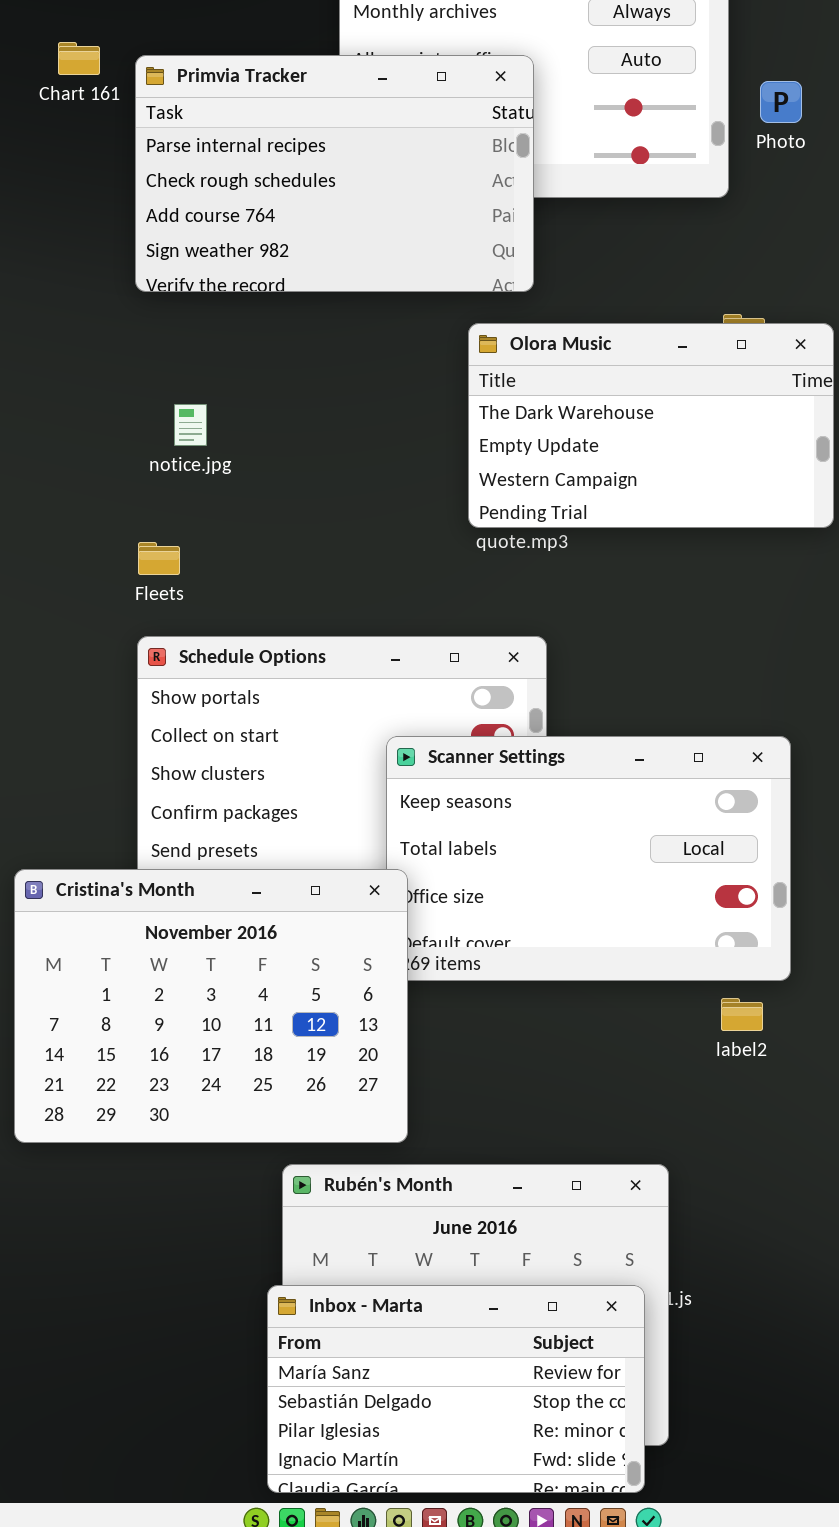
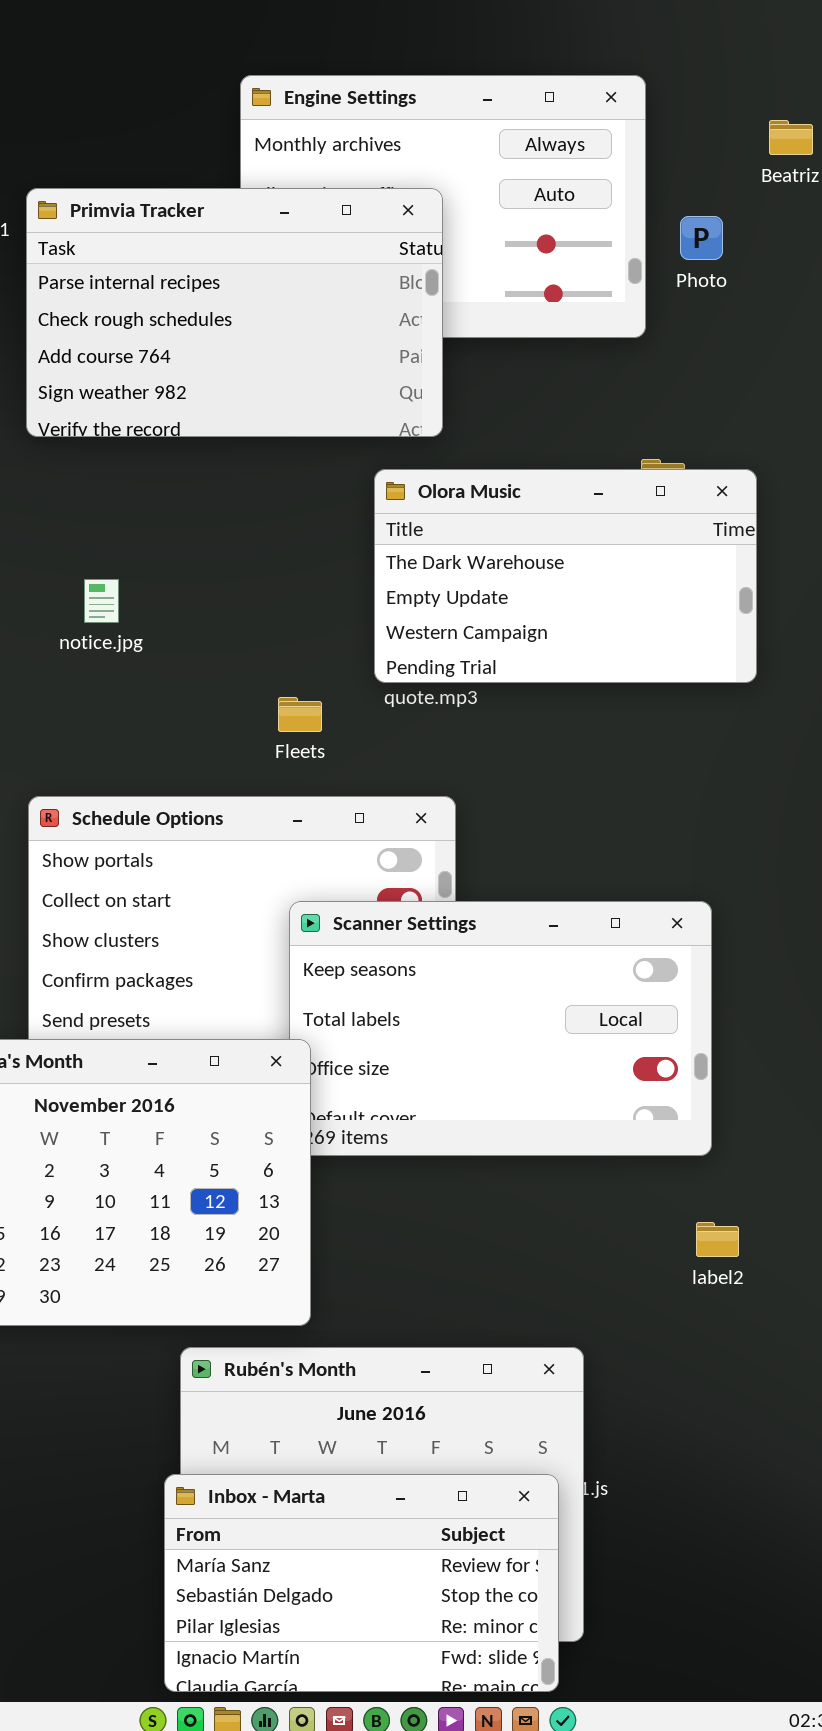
notice.jpg: [174,404,207,446] -> [84,579,119,623], moved
Fleets: [138,542,180,575] -> [278,697,322,732], moved
label2: [721,998,763,1031] -> [696,1222,739,1257], moved

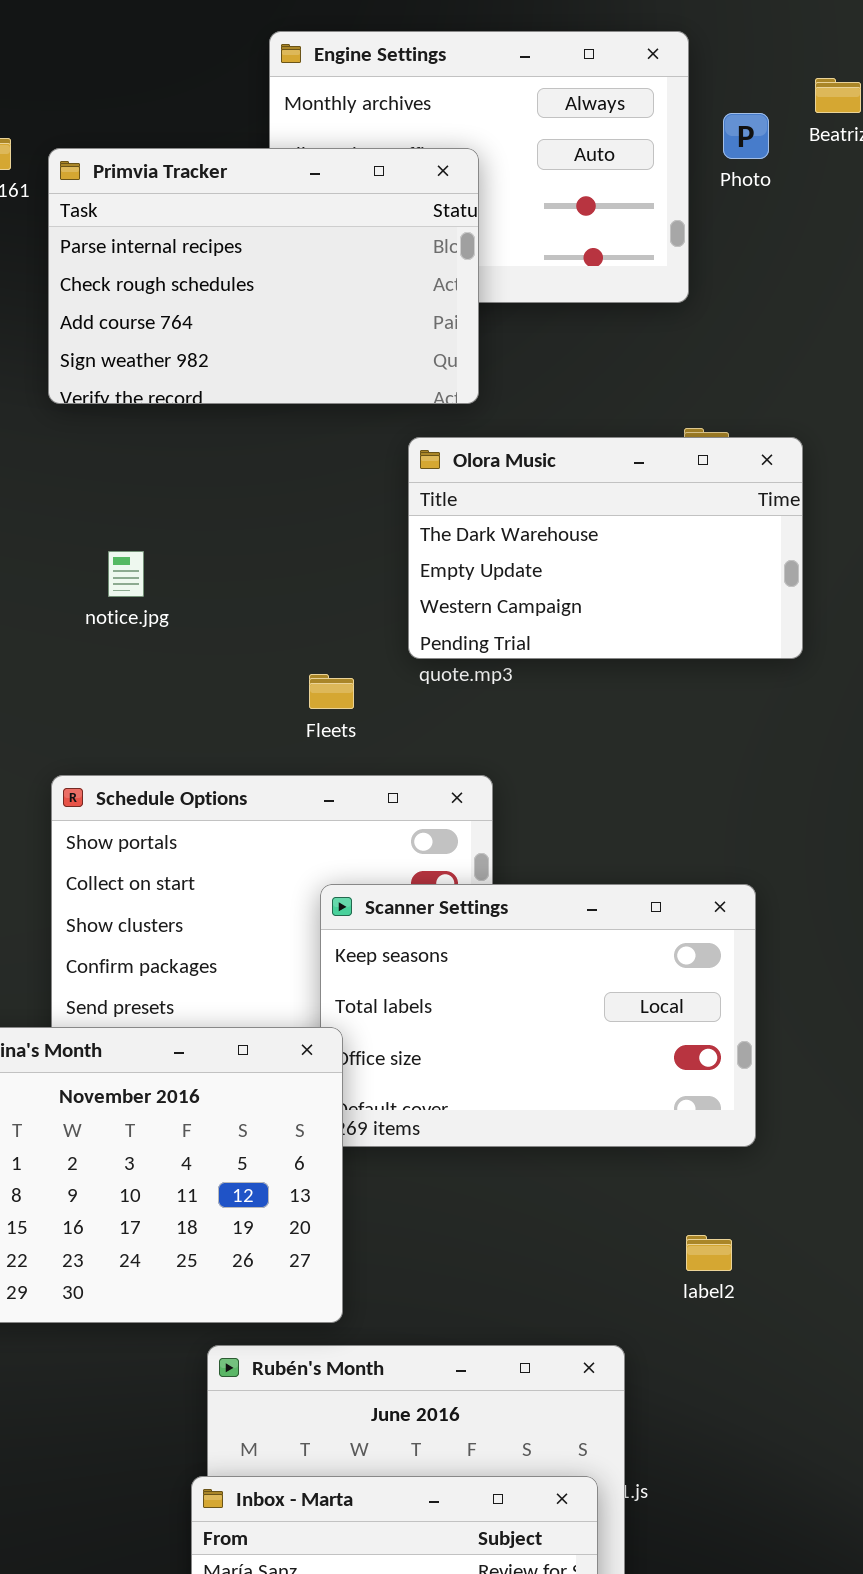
Photo: [680,216,723,260] -> [723,113,769,159], moved
label2: [696,1222,739,1257] -> [686,1235,732,1271], moved

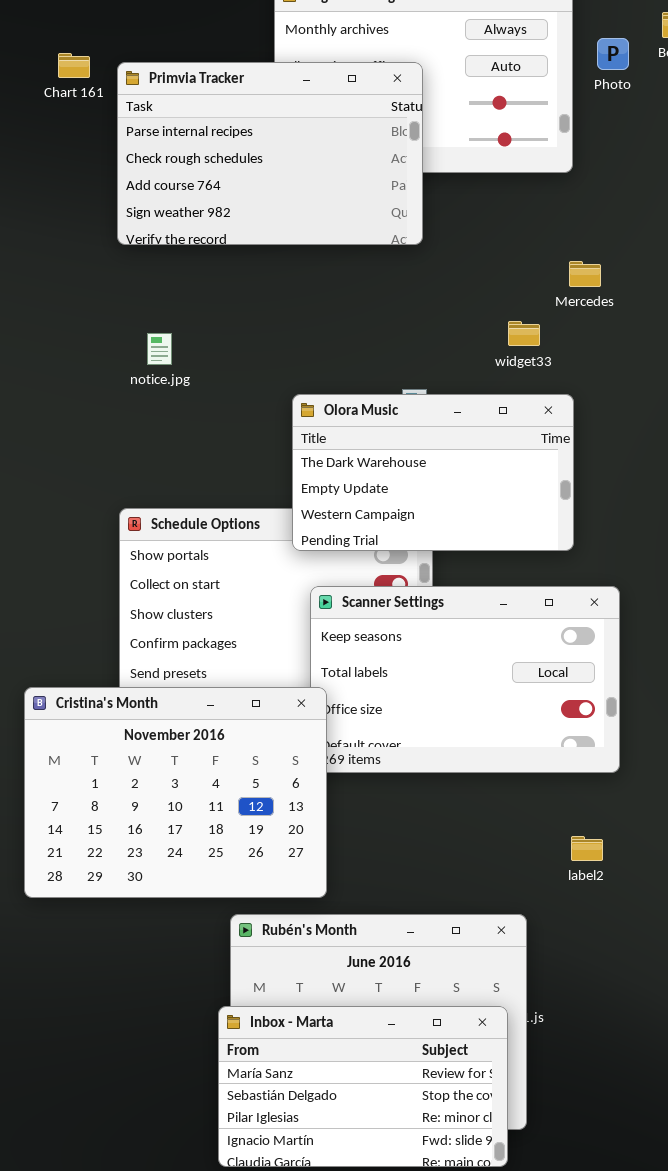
Olora Music: [408,437,803,659] -> [292,394,574,551], moved
notice.jpg: [108,551,144,597] -> [147,333,172,365], moved

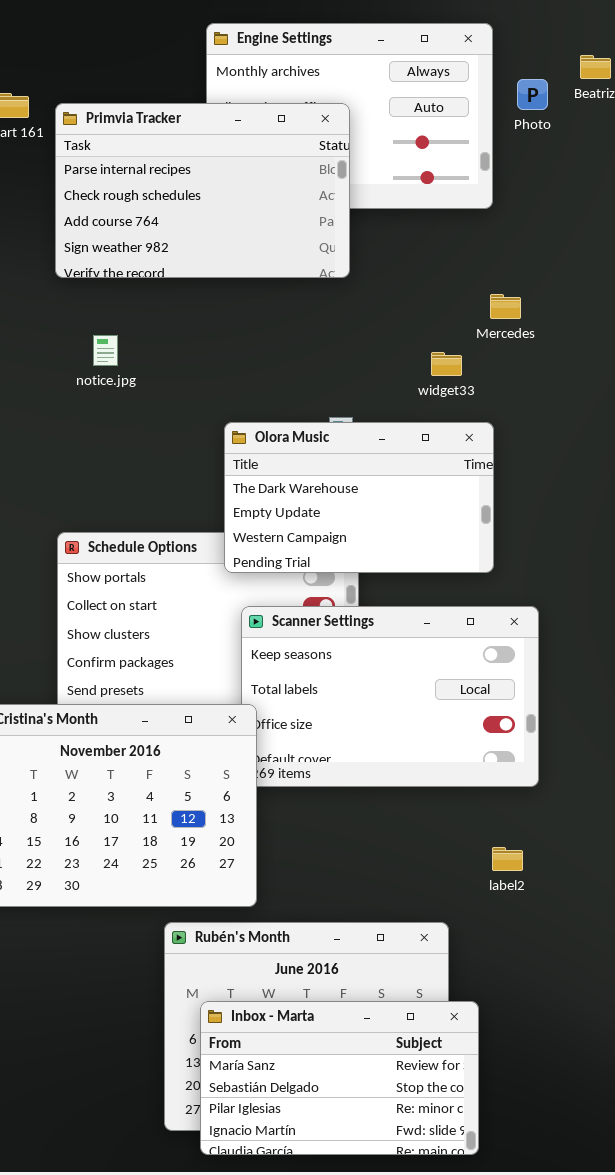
notice.jpg: [147,333,172,365] -> [93,335,118,366], moved
Inbox - Marta: [218,1006,508,1167] -> [200,1001,479,1155], moved

